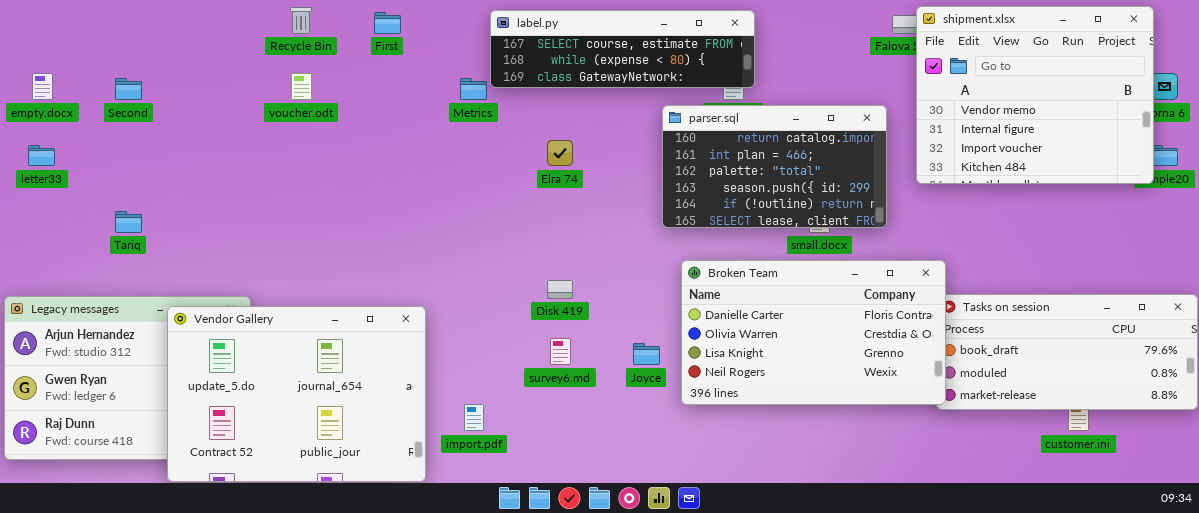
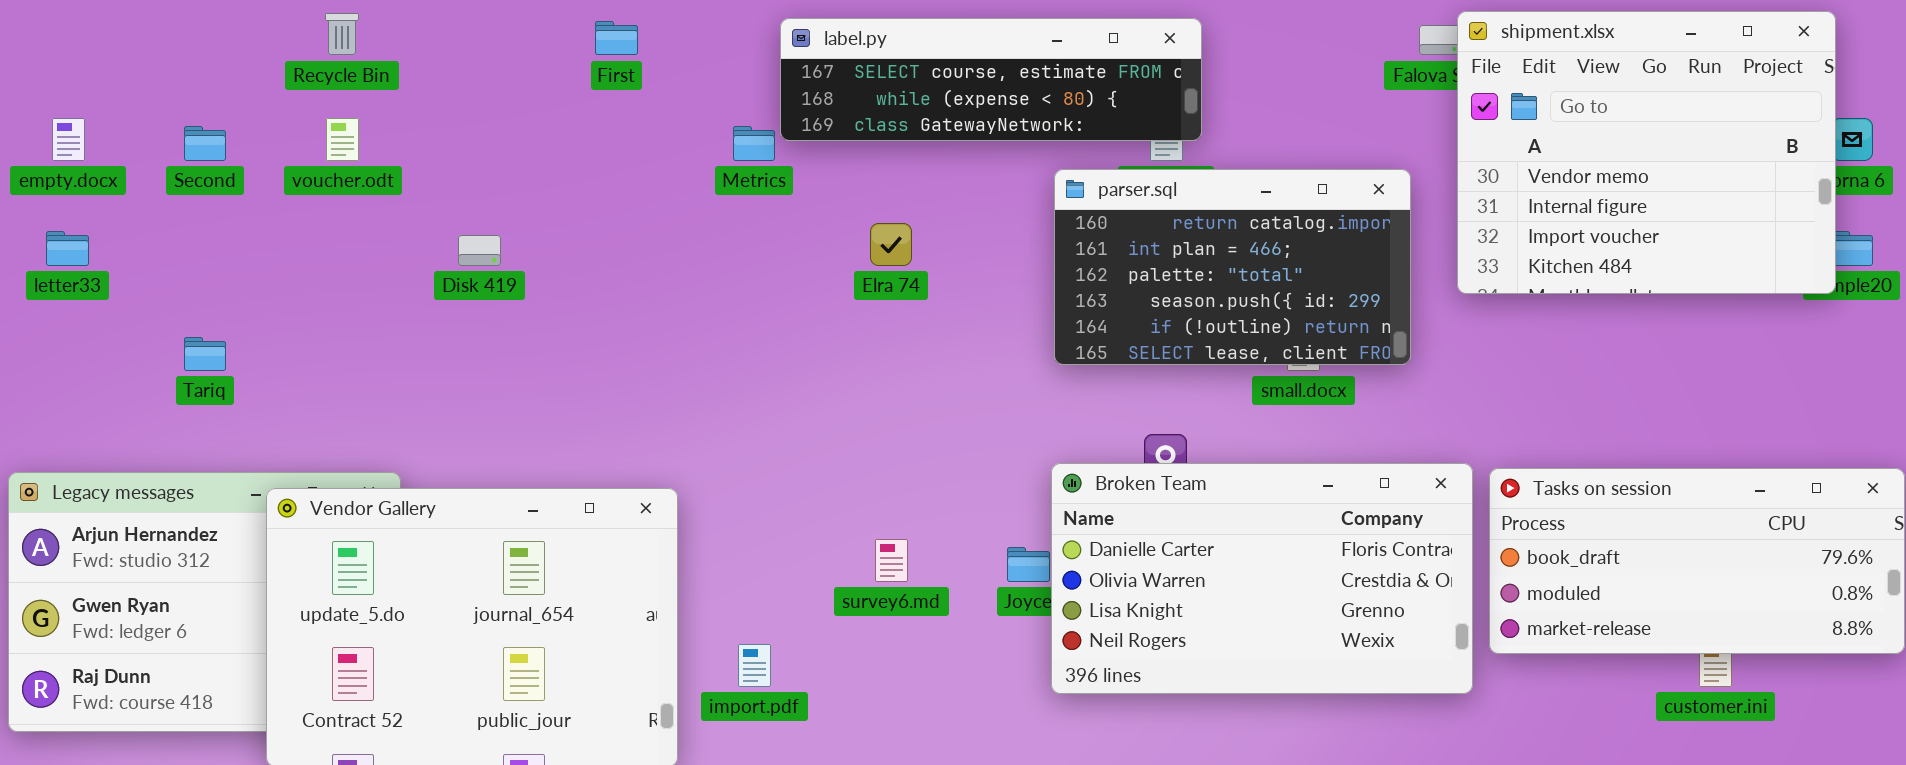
Recycle Bin: [290,7,312,34] -> [325,13,359,55], moved
voucher.odt: [291,73,312,100] -> [326,118,359,161], moved
Broken Team: [681,260,946,405] -> [1051,463,1473,694], moved
Disk 419: [547,280,573,299] -> [458,235,501,266], moved

